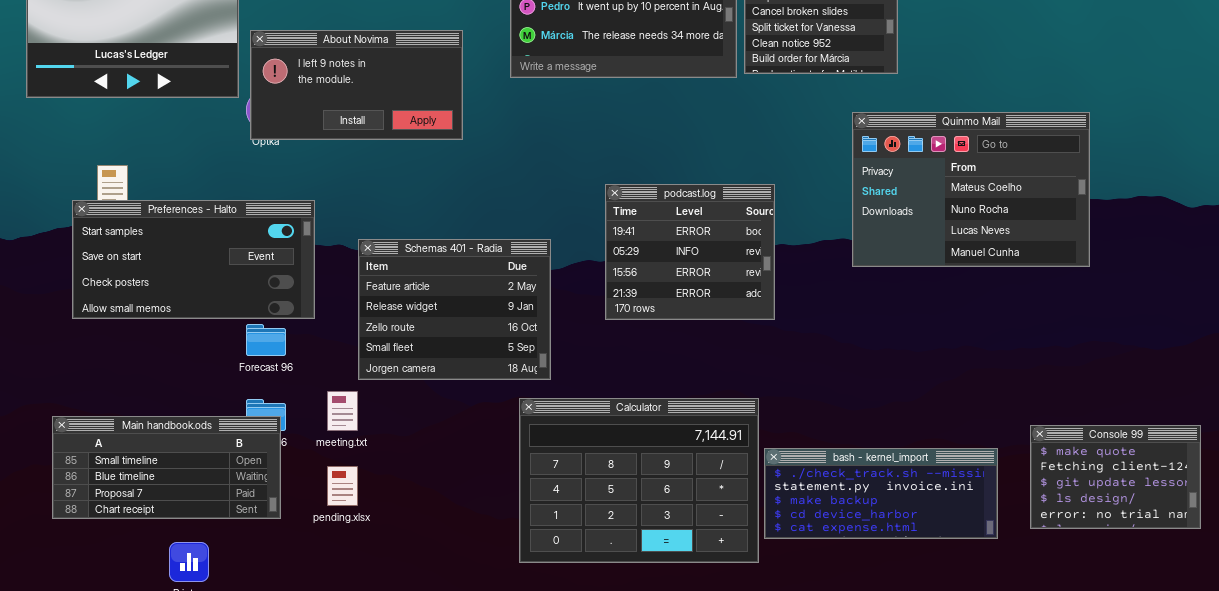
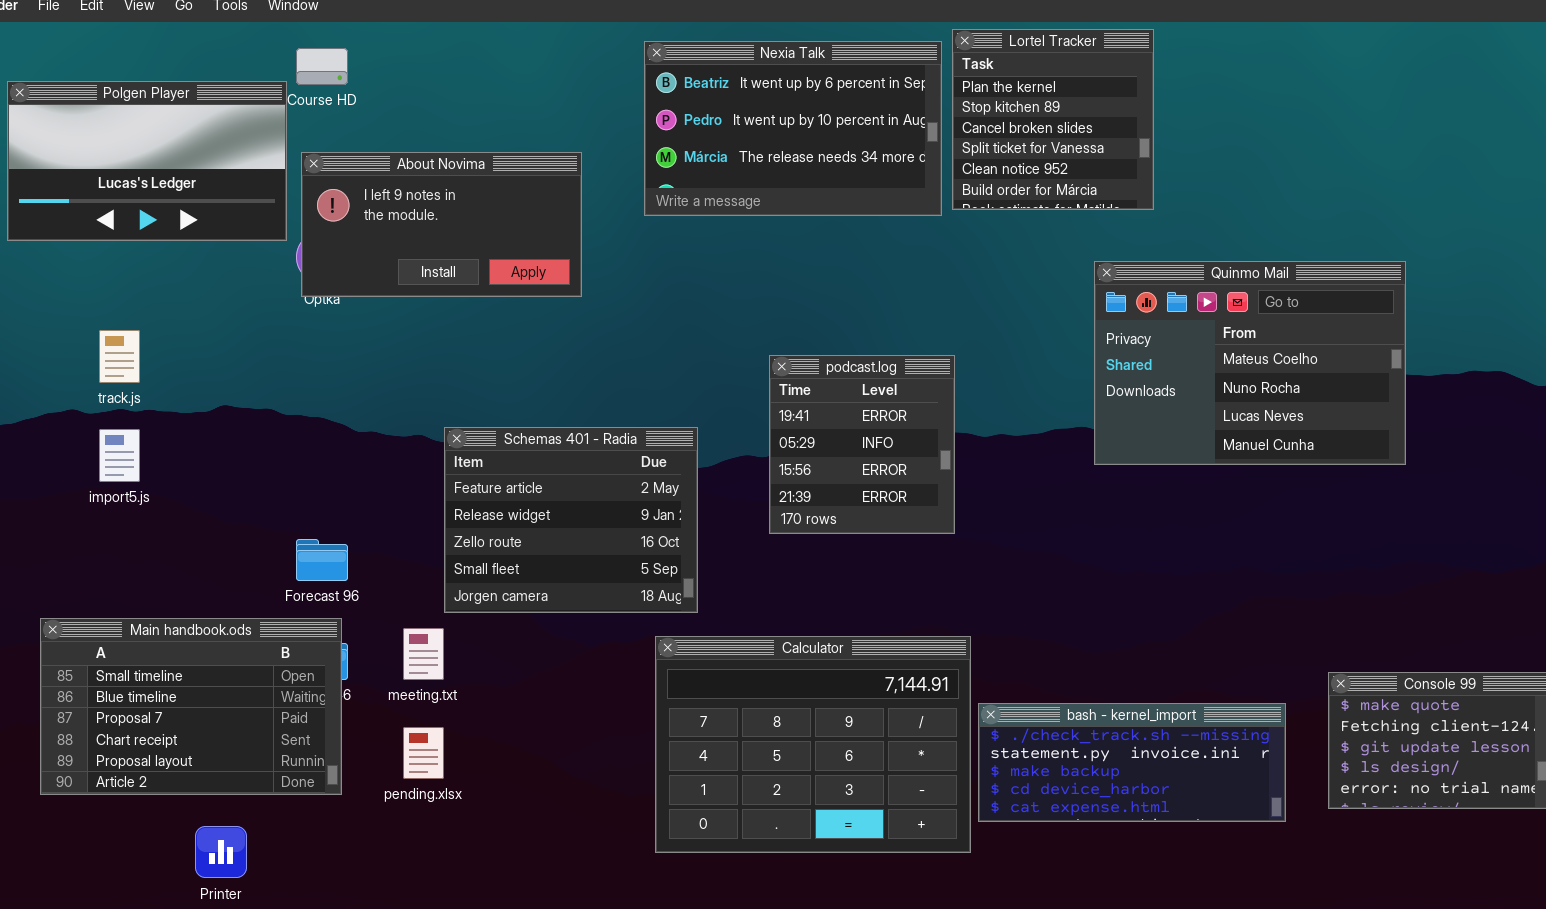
podcast.log: [605,184,775,320] -> [769,355,955,534], resized
Preferences - Halto: [72,200,315,319] -> none, closed
Main handbook.ods: [52,416,281,519] -> [40,618,342,795], resized

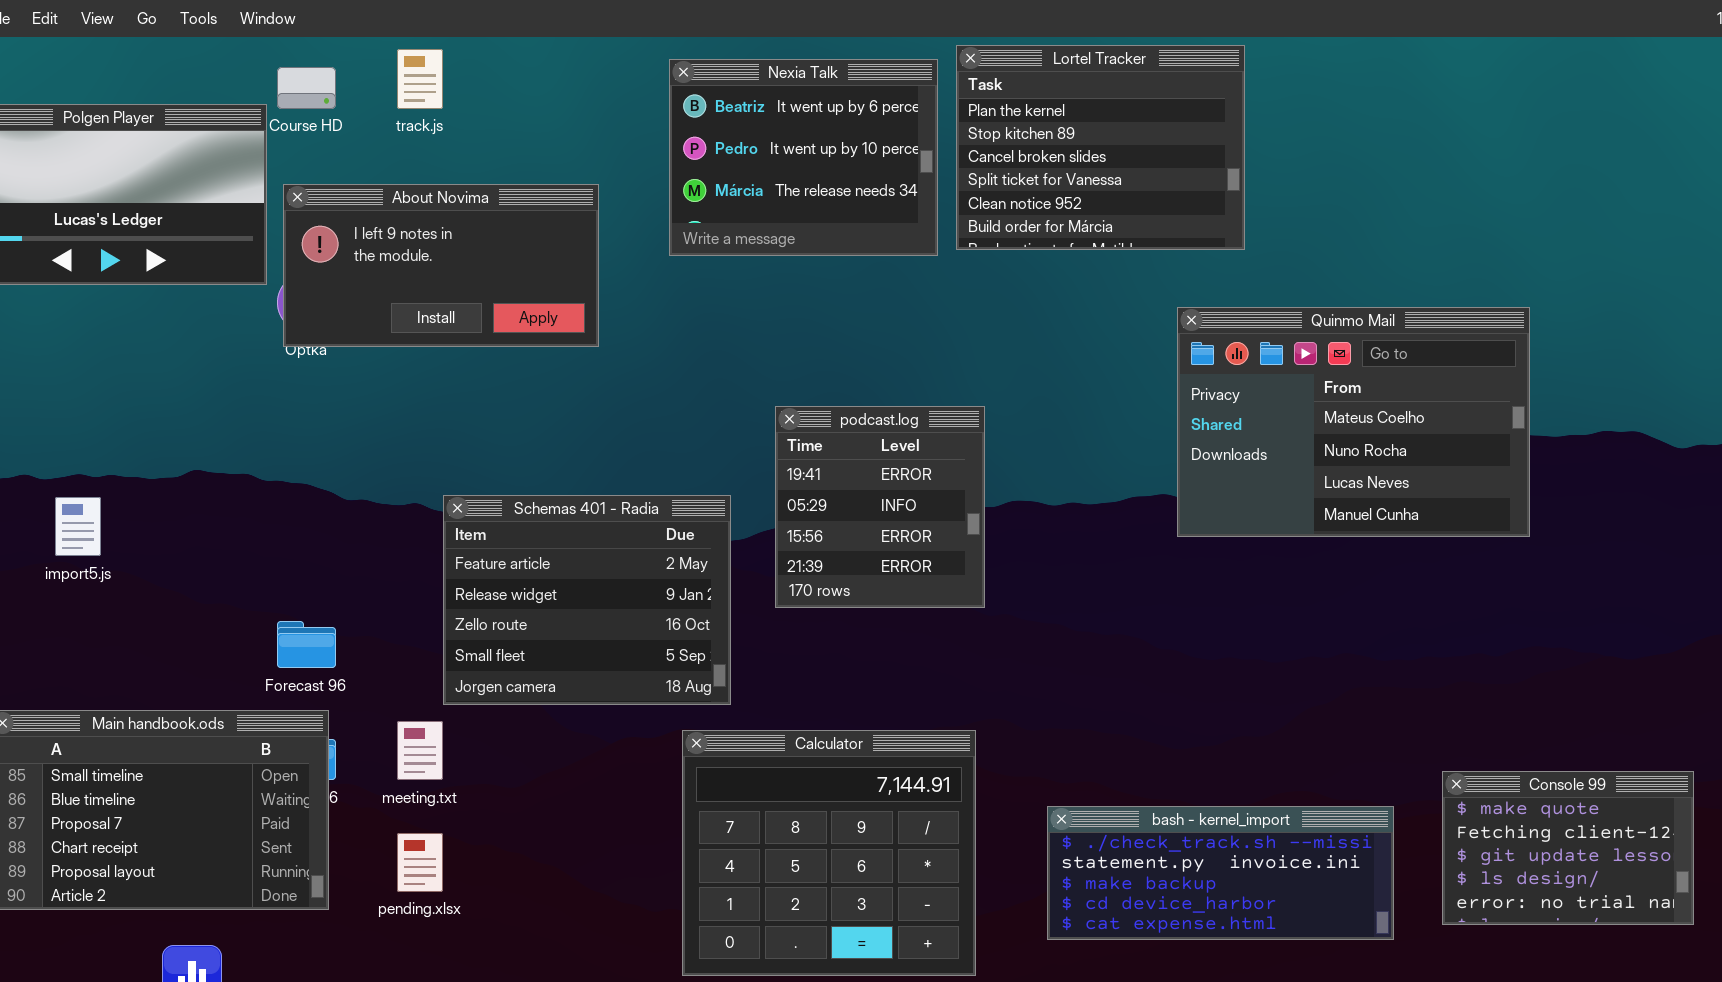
Lortel Tracker: [952,29,1154,210] -> [956,45,1245,250], resized
Nexia Talk: [644,41,942,216] -> [669,59,938,256], resized
track.js: [99,330,140,383] -> [397,49,443,109], moved
podcast.log: [769,355,955,534] -> [775,406,985,608], moved
Calculator: [655,636,971,853] -> [682,730,976,976], resized

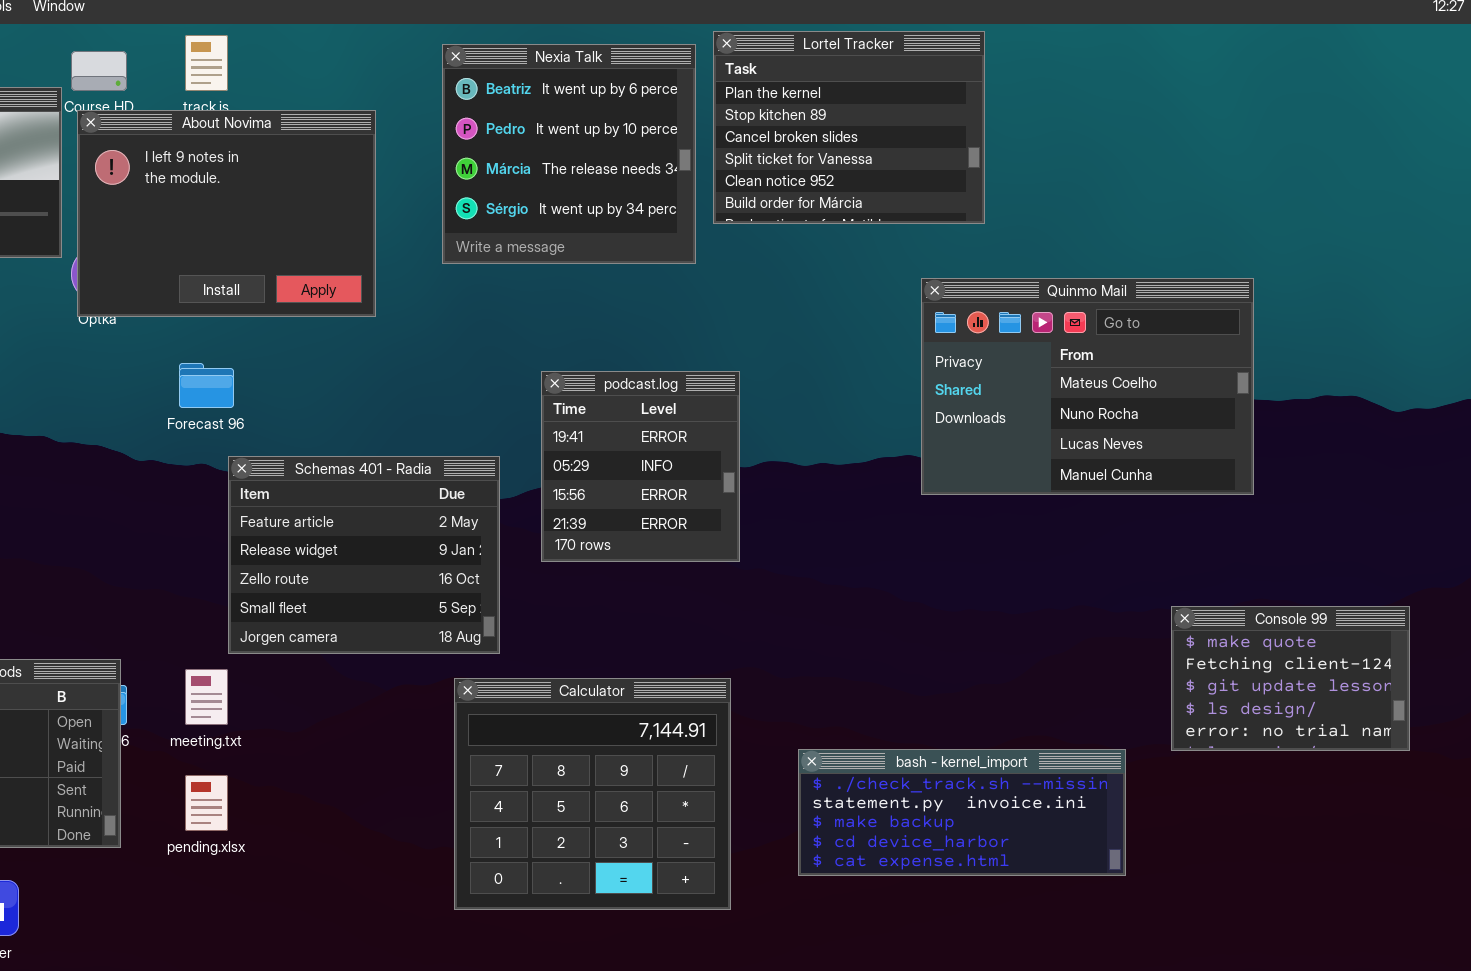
Nexia Talk: [669,59,938,256] -> [442,44,696,264], resized
About Novima: [283,184,599,347] -> [77,110,376,317], resized
Forecast 96: [277,621,336,668] -> [179,363,234,408], moved
Console 99: [1442,771,1694,925] -> [1171,606,1410,751], moved

